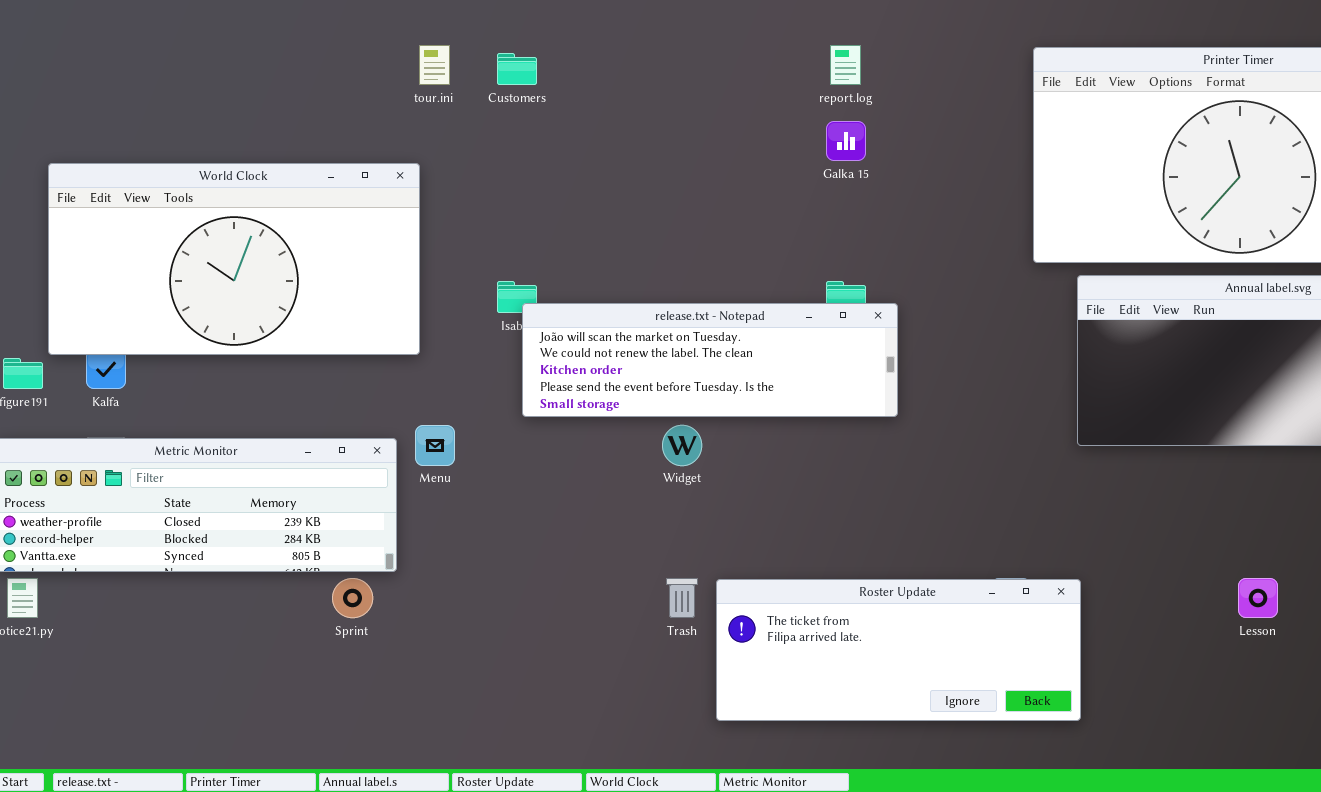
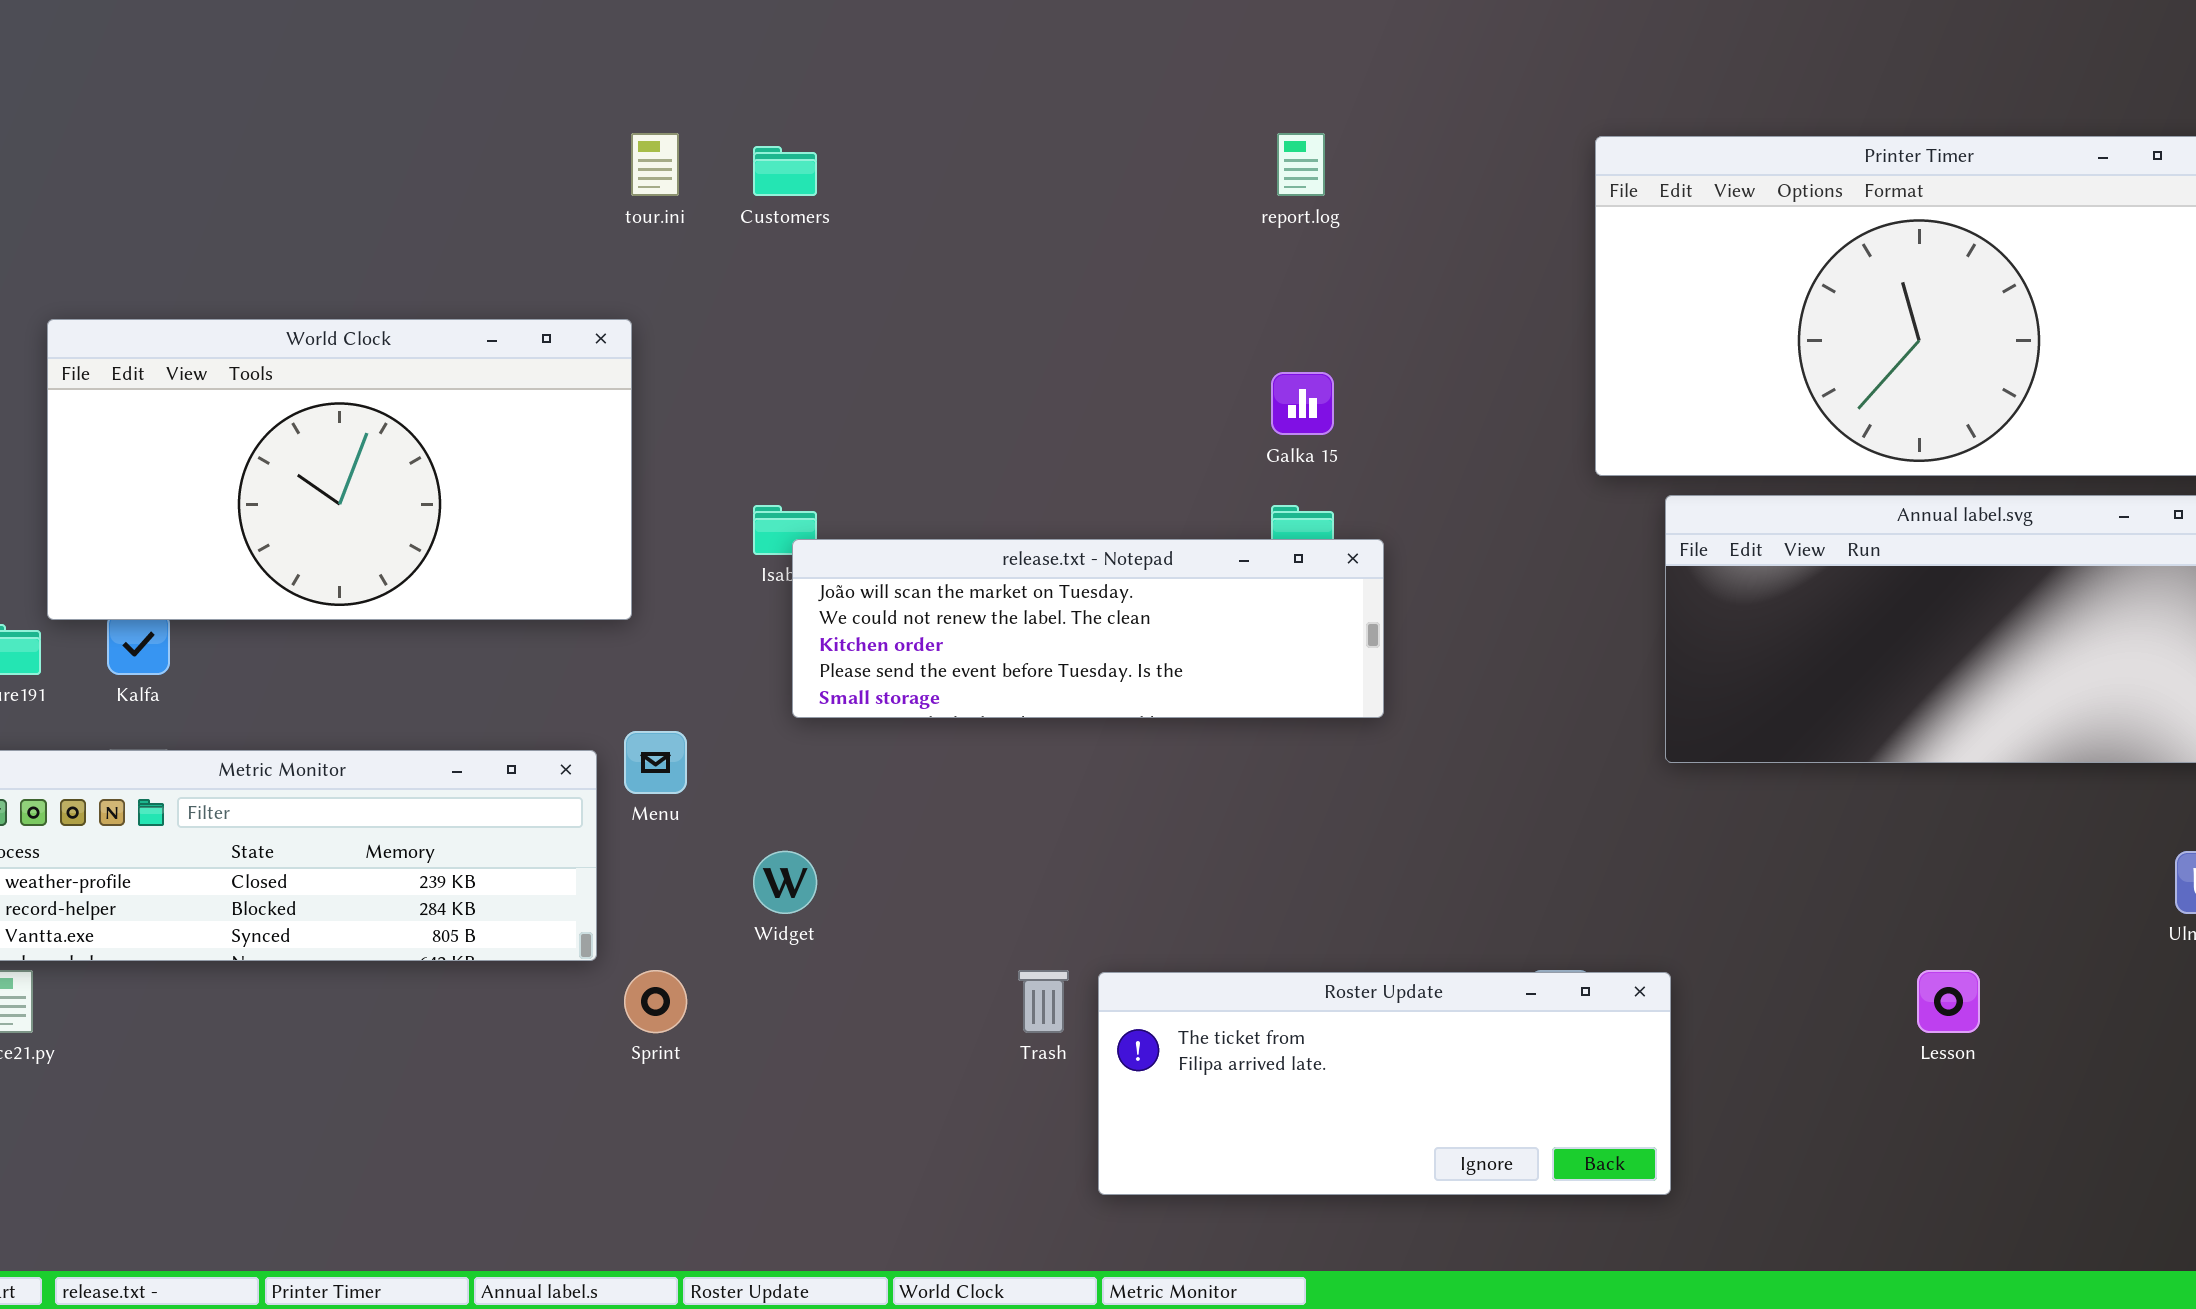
Galka 15: [826,121,866,161] -> [1271,372,1334,435], moved
Widget: [662,425,702,466] -> [753,851,817,914], moved
Sprint: [332,578,373,618] -> [624,970,687,1033], moved

